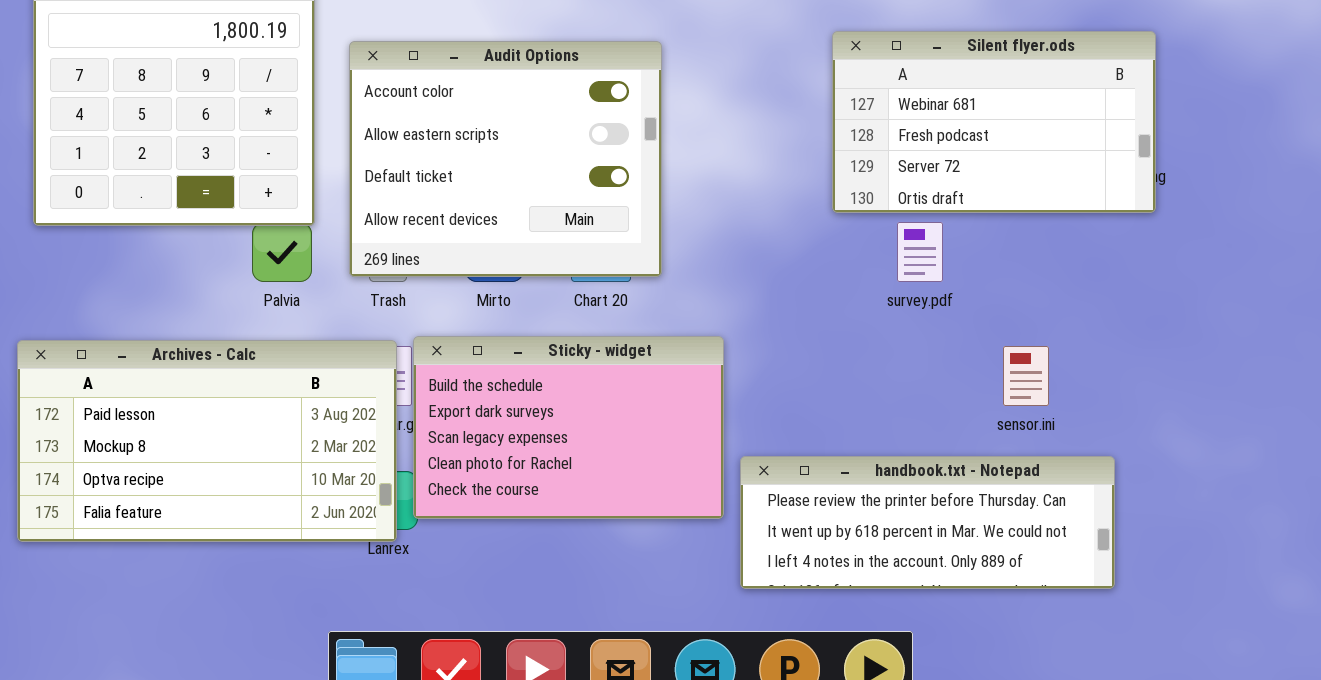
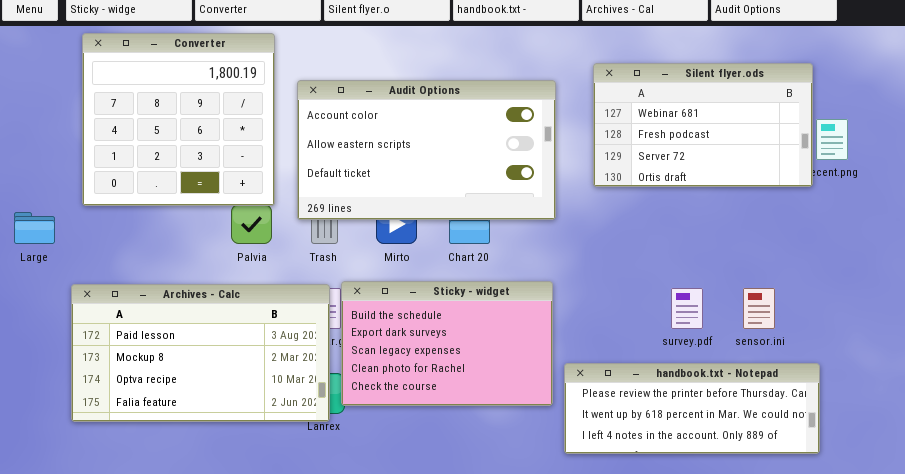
Silent flyer.ods: [832,31,1156,213] -> [593,63,813,187], moved
Audit Options: [349,41,662,277] -> [297,80,556,220], resized
survey.pdf: [897,222,943,282] -> [671,288,703,329], moved

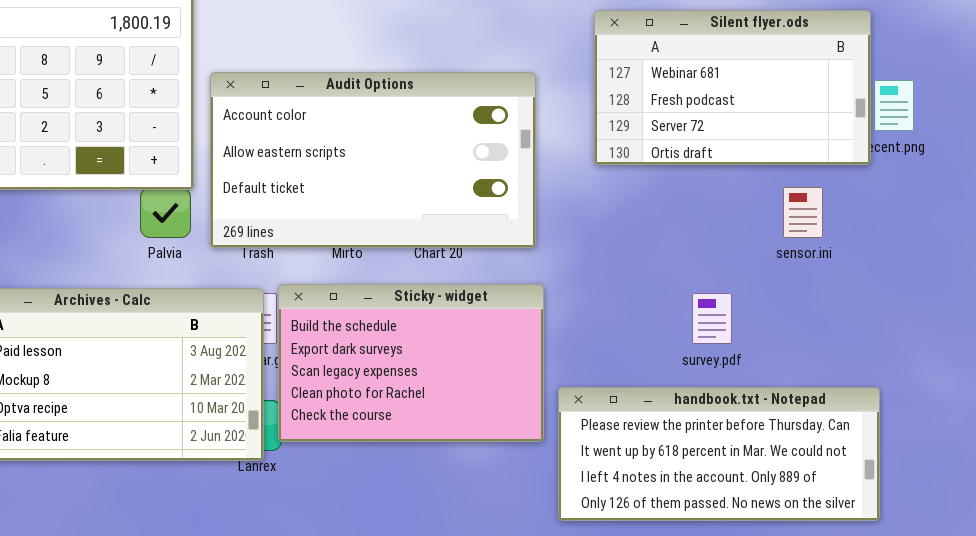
Audit Options: [297,80,556,220] -> [210,72,536,248], moved
sensor.ini: [743,288,775,329] -> [783,187,823,238], moved
handbook.txt - Notepad: [564,363,820,454] -> [558,387,880,521], resized

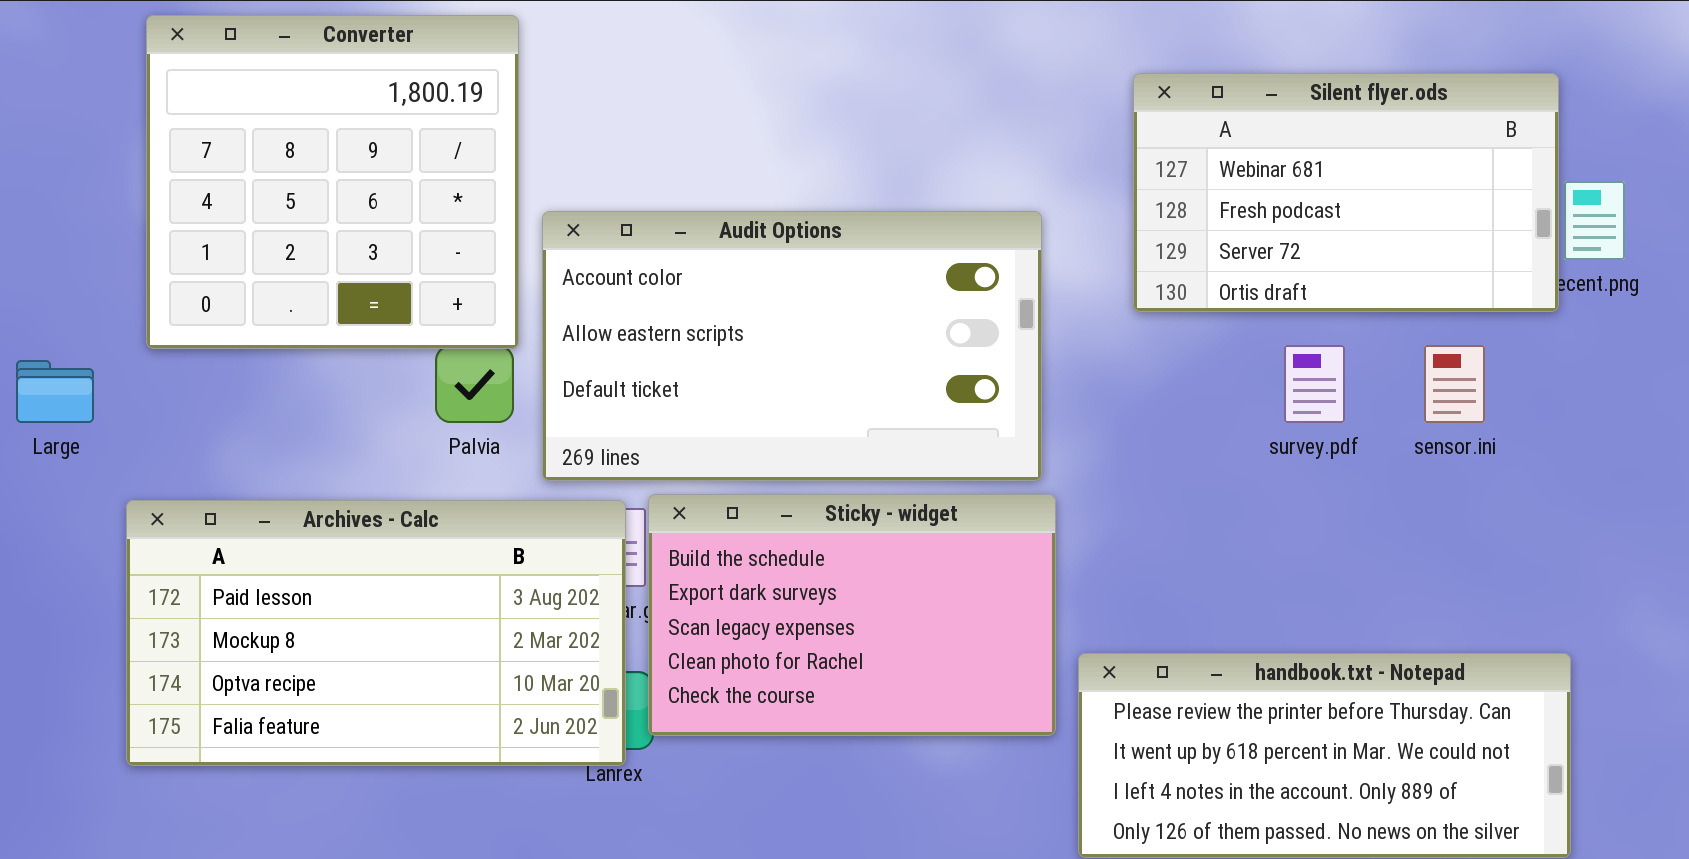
Audit Options: [210,72,536,248] -> [542,211,1042,481], moved
survey.pdf: [692,293,732,344] -> [1284,345,1345,423], moved

